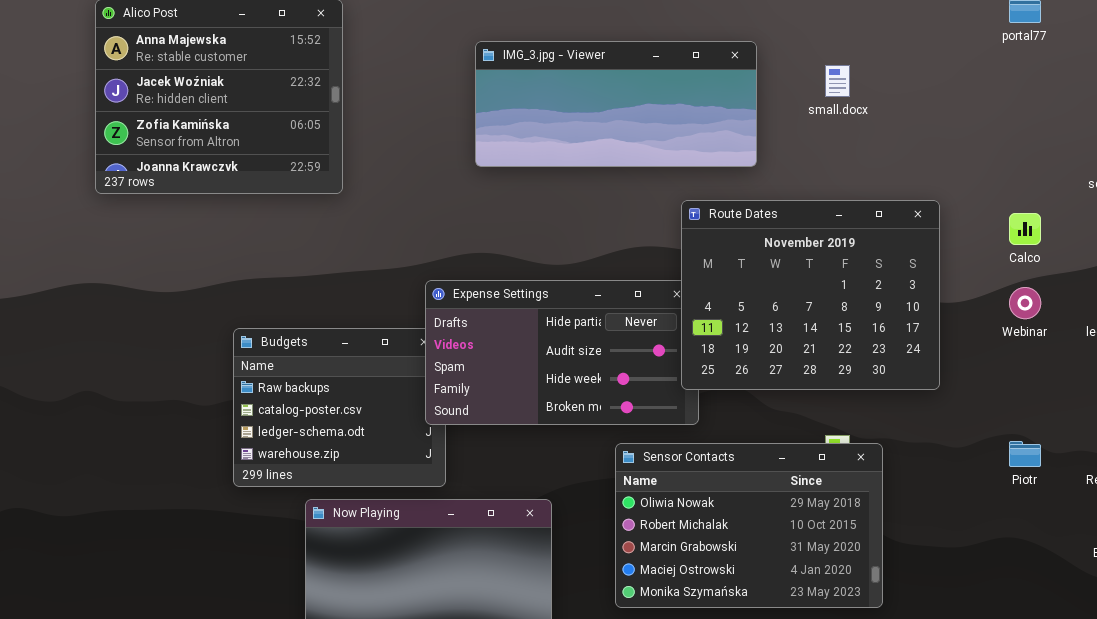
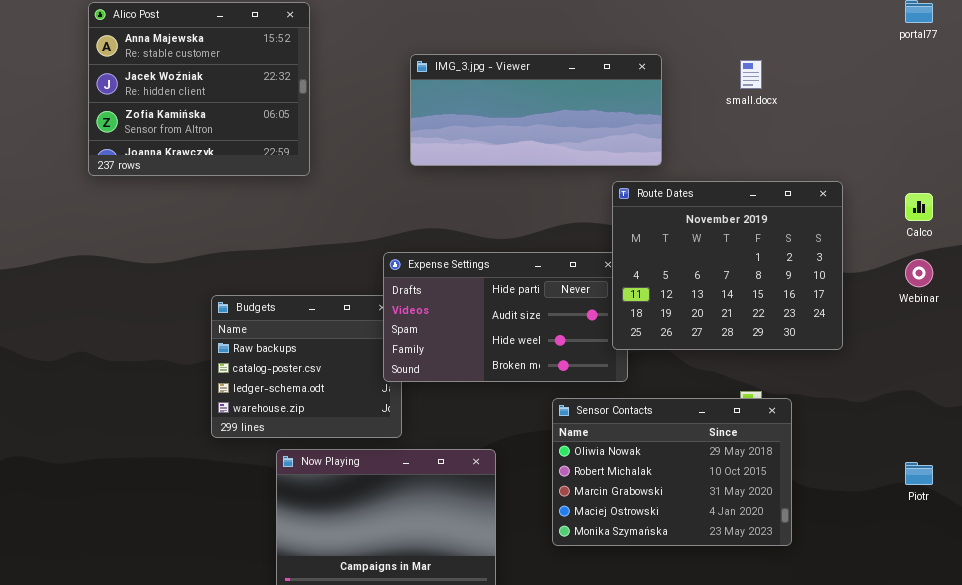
IMG_3.jpg - Viewer: [475,41,757,167] -> [410,54,662,166], moved
Piotr: [1009,441,1041,467] -> [905,462,933,485], moved

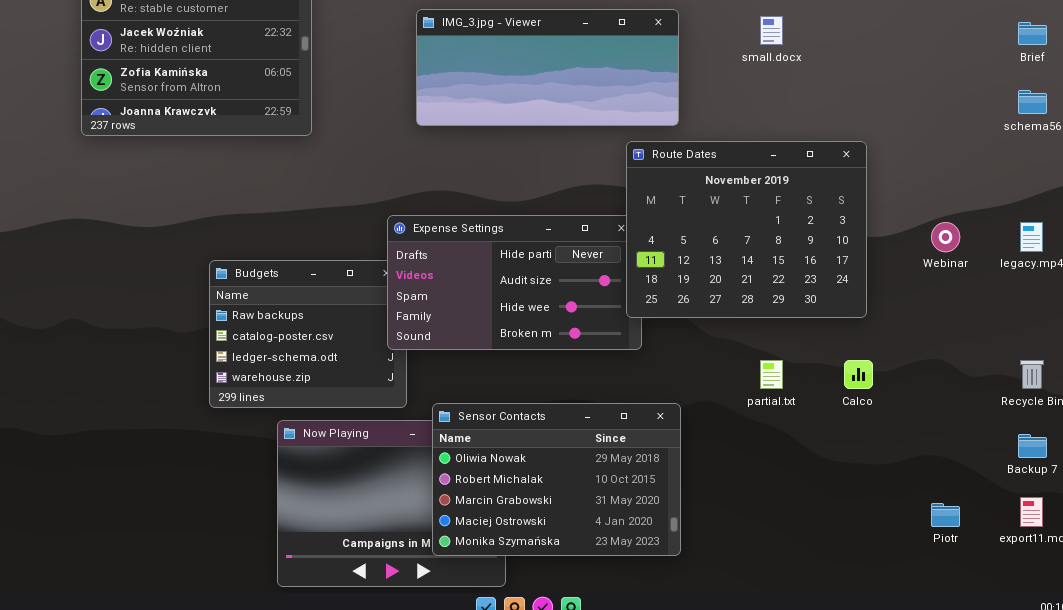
Calco: [905,193,933,221] -> [844,360,873,389], moved
Sensor Contacts: [552,398,792,546] -> [432,403,681,556], moved
Piotr: [905,462,933,485] -> [931,503,960,527], moved

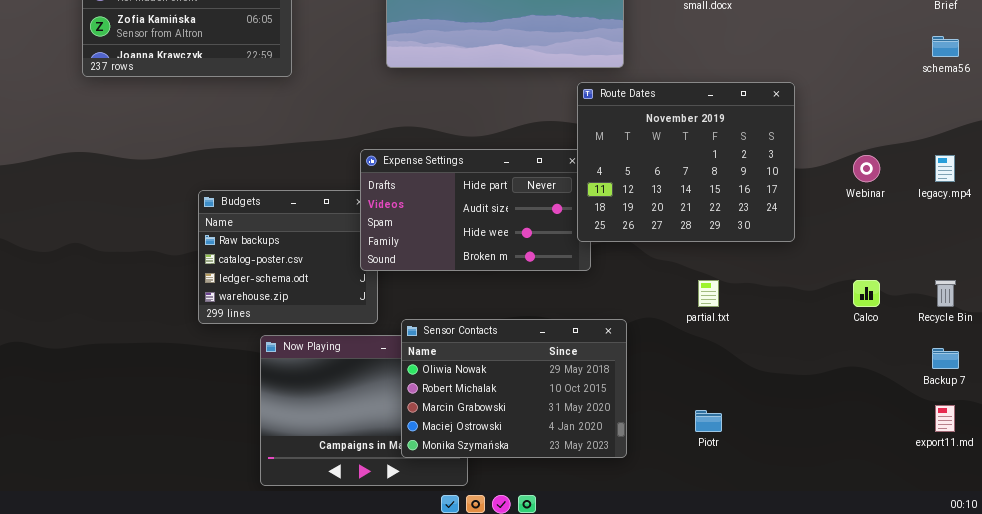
Calco: [844,360,873,389] -> [853,280,880,307], moved
Piotr: [931,503,960,527] -> [695,410,722,432], moved

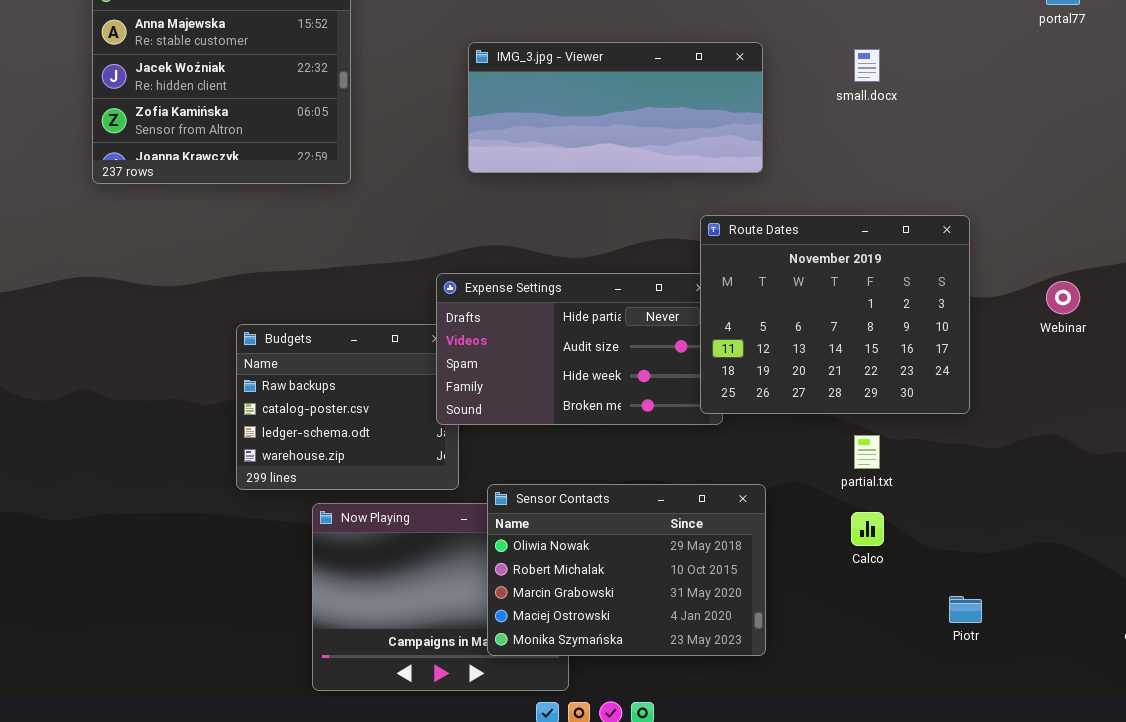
Route Dates: [577,82,795,242] -> [700,215,970,414], moved
Calco: [853,280,880,307] -> [851,512,884,546], moved
Piotr: [695,410,722,432] -> [949,596,982,623], moved

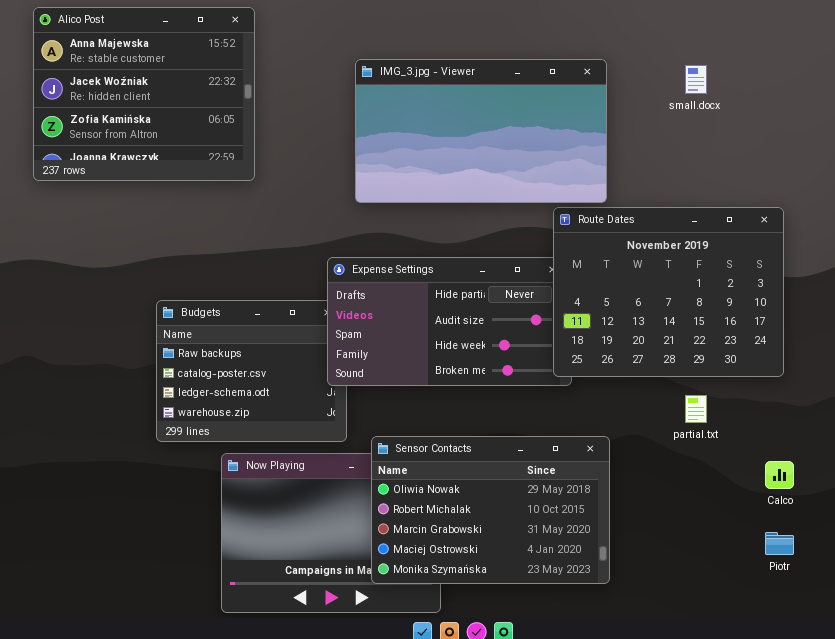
IMG_3.jpg - Viewer: [468,42,763,173] -> [355,59,607,203], resized
Calco: [851,512,884,546] -> [765,461,794,489], moved

